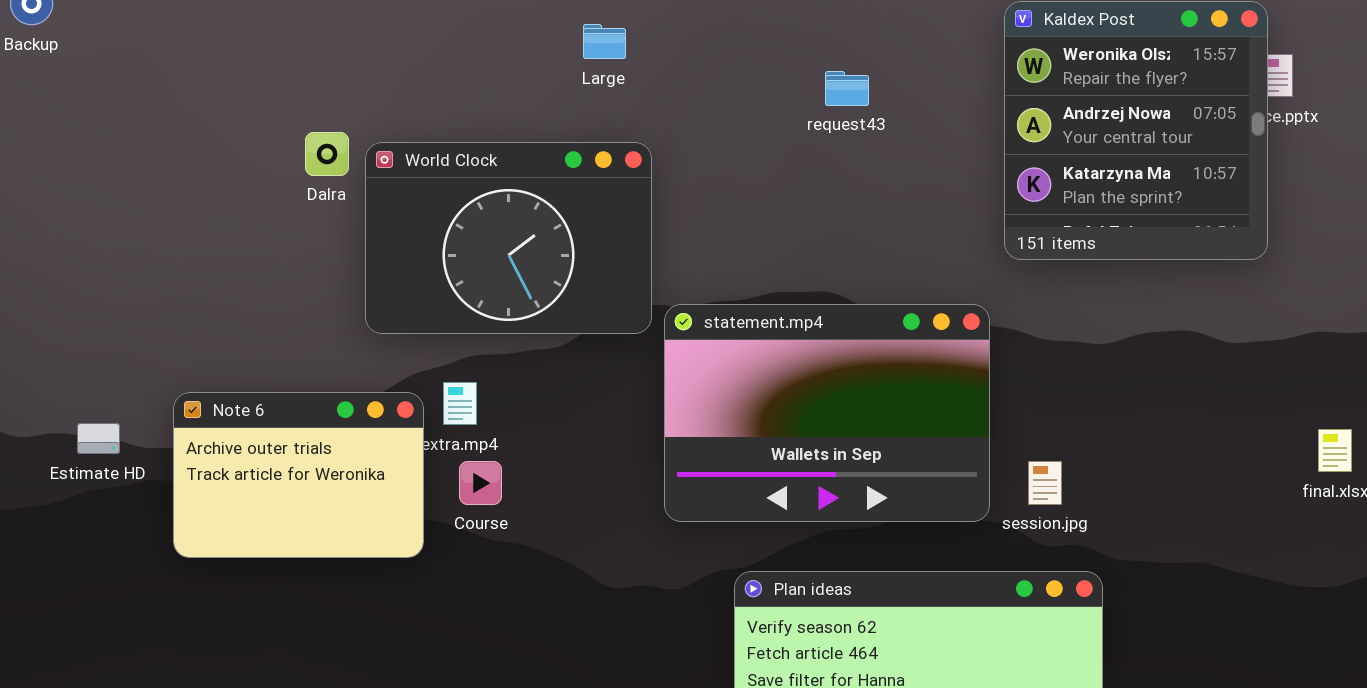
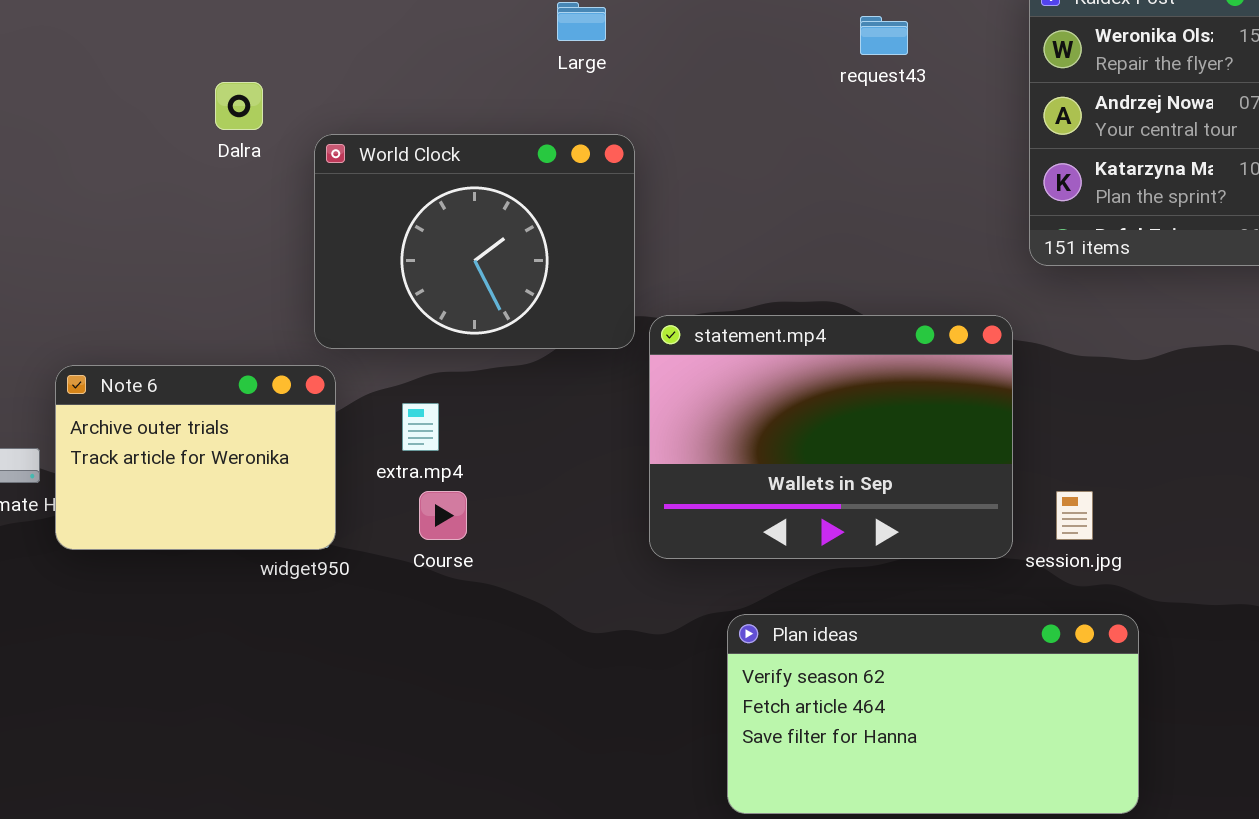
request43: [825,71,869,106] -> [860,16,908,55], moved
Dalra: [305,132,349,176] -> [215,82,263,130], moved
Note 6: [173,392,424,558] -> [55,365,336,550], moved

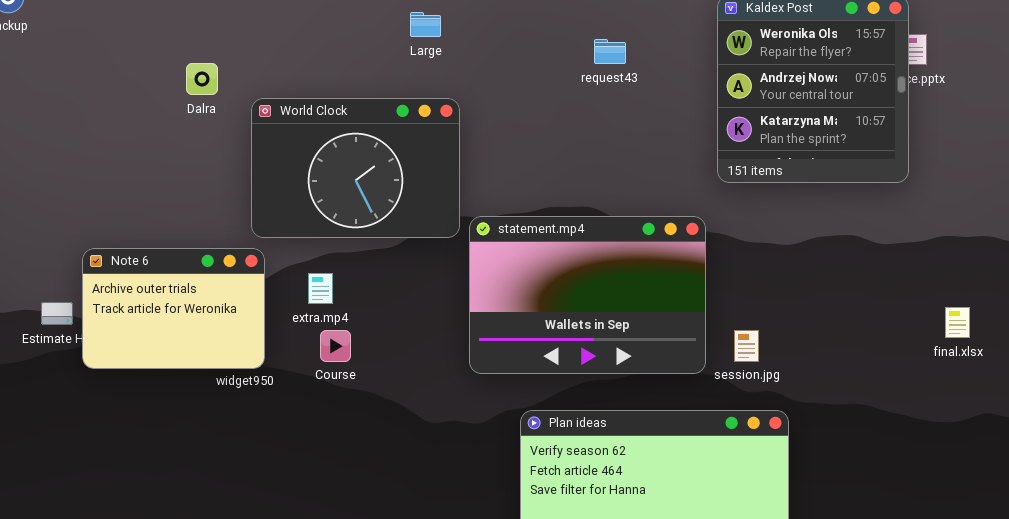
request43: [860,16,908,55] -> [594,39,626,64], moved

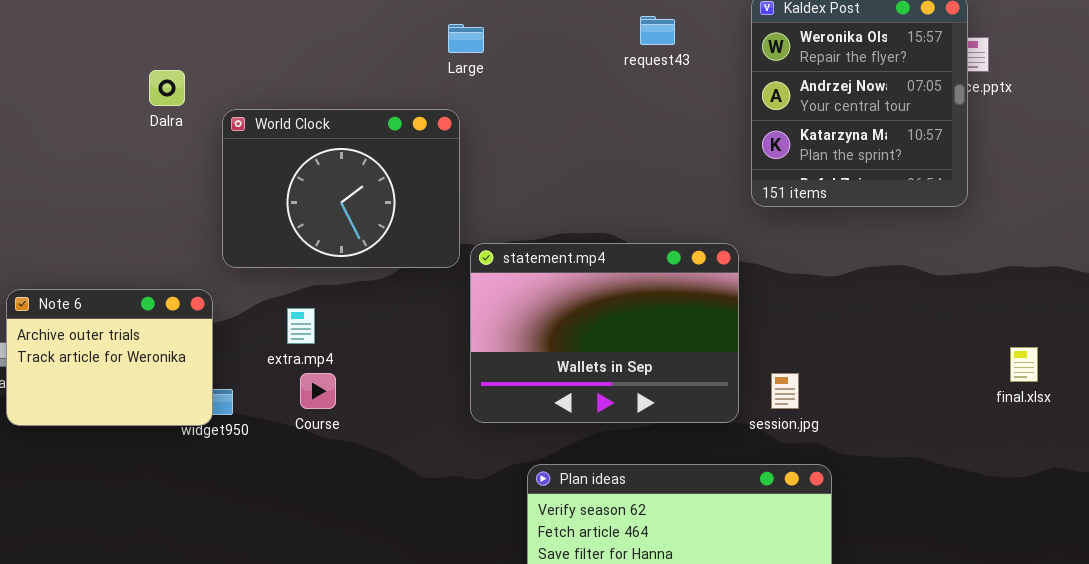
Large: [410,12,441,37] -> [448,24,484,53], moved
request43: [594,39,626,64] -> [640,16,675,45], moved
Note 6: [82,248,265,369] -> [6,289,213,426], moved

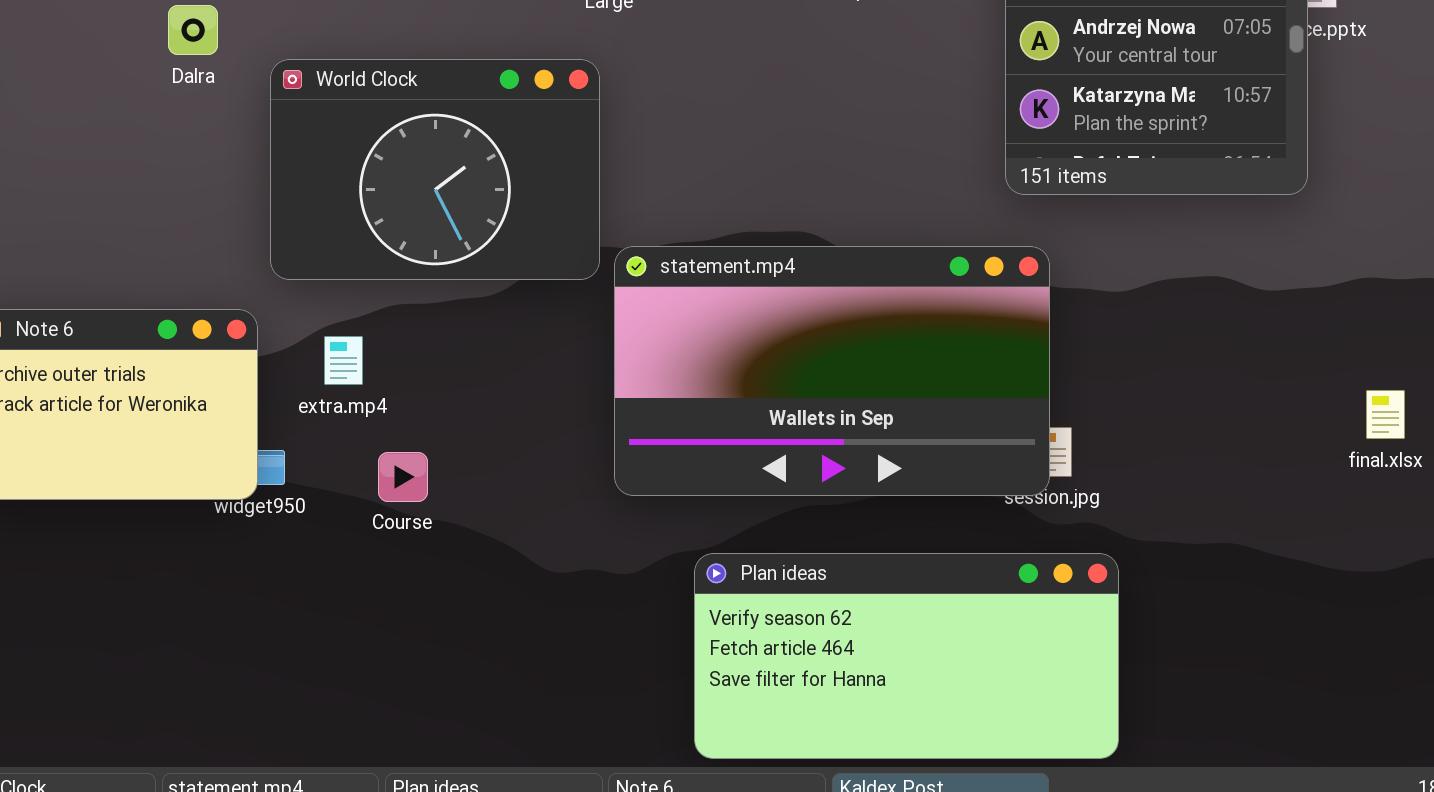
statement.mp4: [470,243,739,423] -> [614,246,1050,496], resized
extra.mp4: [287,308,315,344] -> [324,336,363,385], moved
Course: [300,373,336,409] -> [378,452,428,502], moved

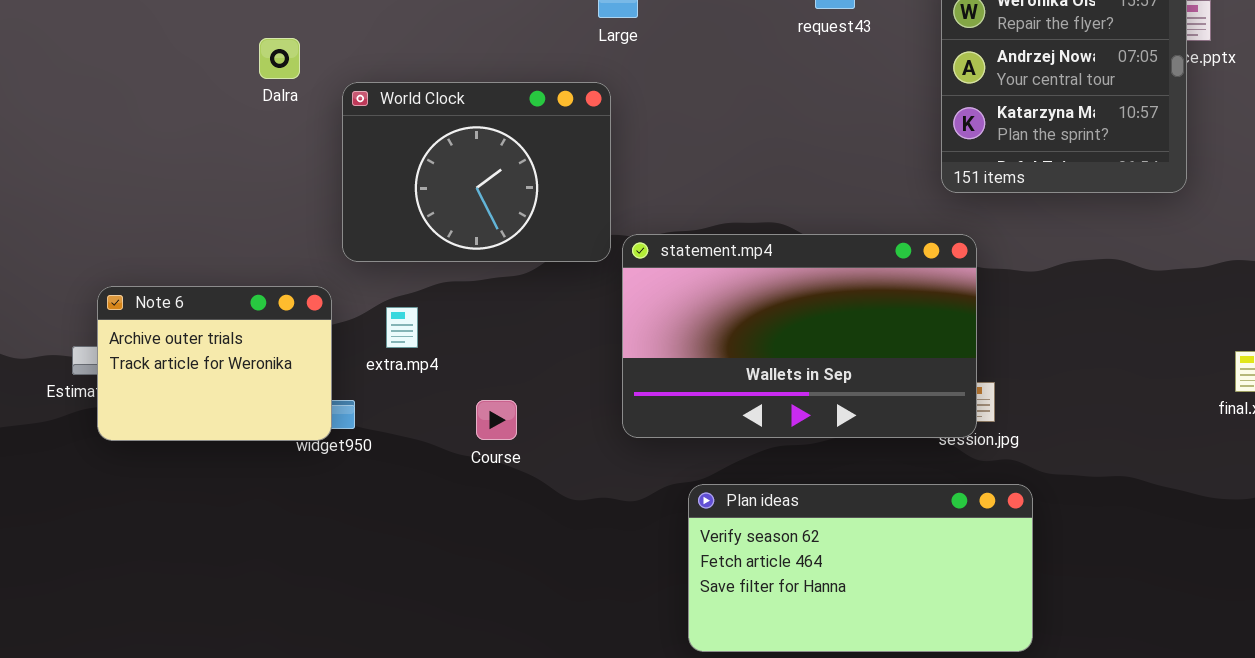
Course: [378,452,428,502] -> [476,400,517,440], moved

